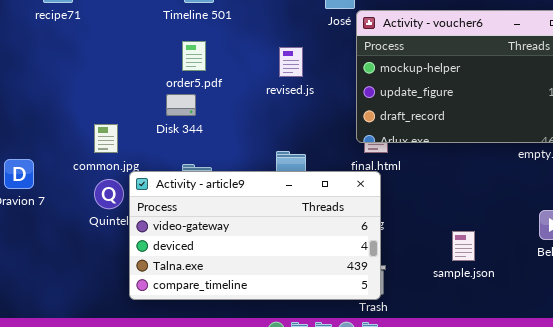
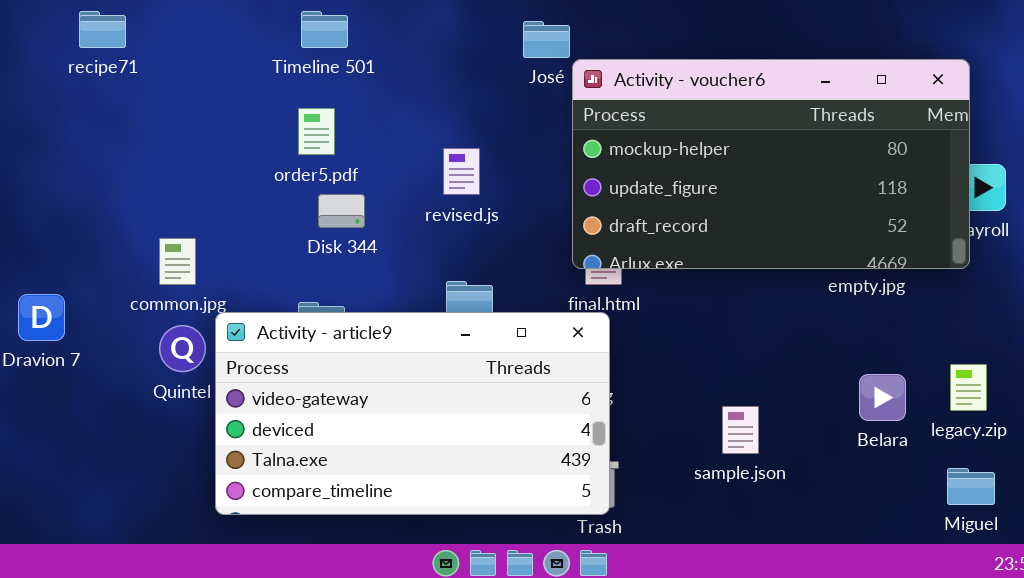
revised.js: [279,47,303,77] -> [443,148,480,195], moved
Disk 344: [166,94,196,116] -> [318,194,365,228], moved

